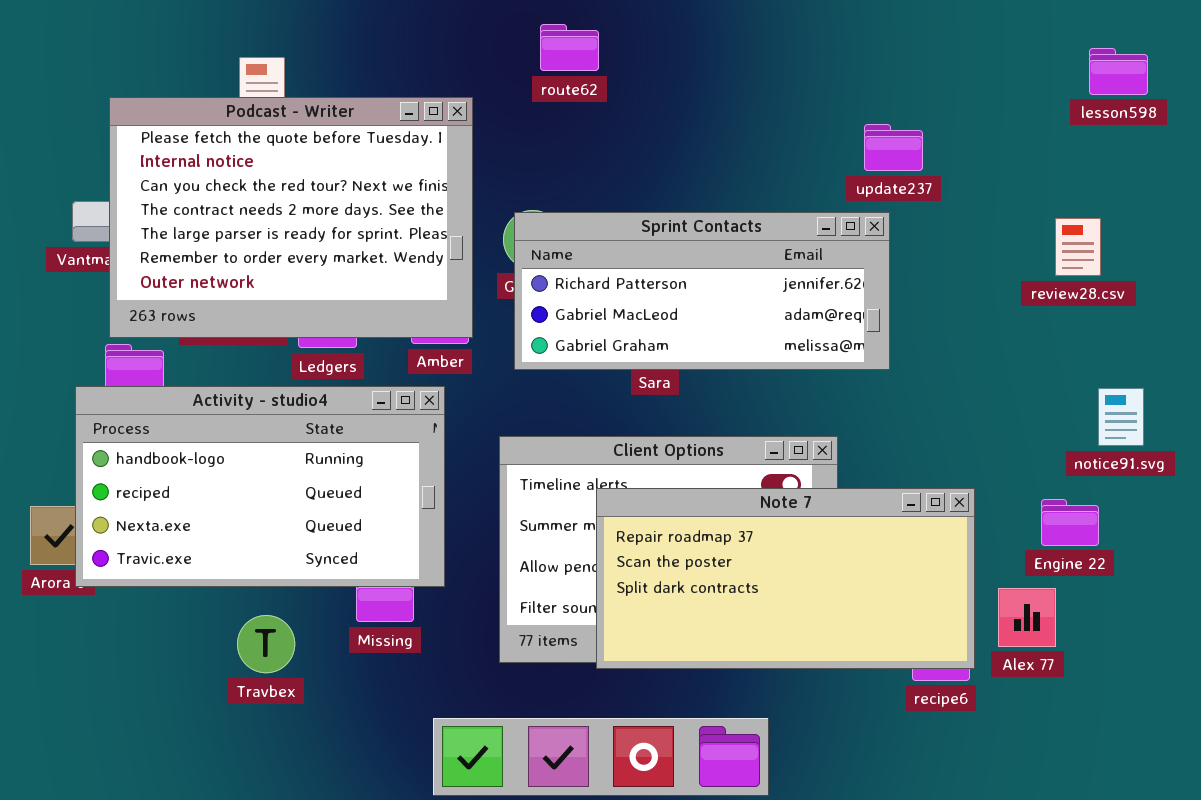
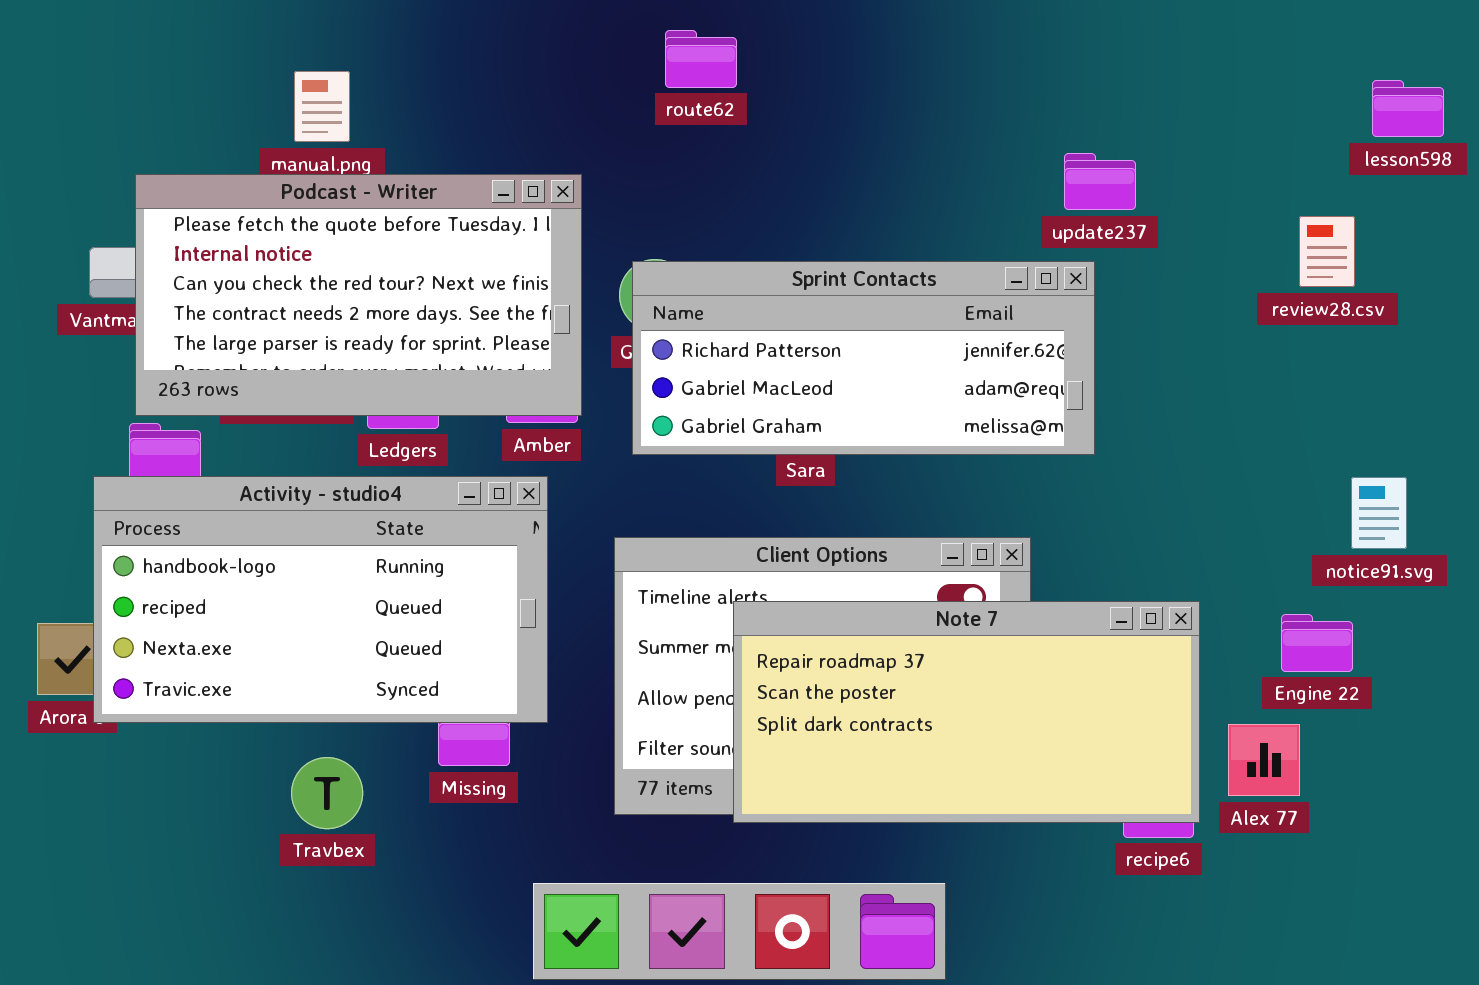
lesson598: [1089,48,1148,95] -> [1372,80,1444,137], moved
Podcast - Writer: [109,97,473,338] -> [135,174,582,416], resized
review28.csv: [1055,218,1101,276] -> [1299,216,1355,287], moved

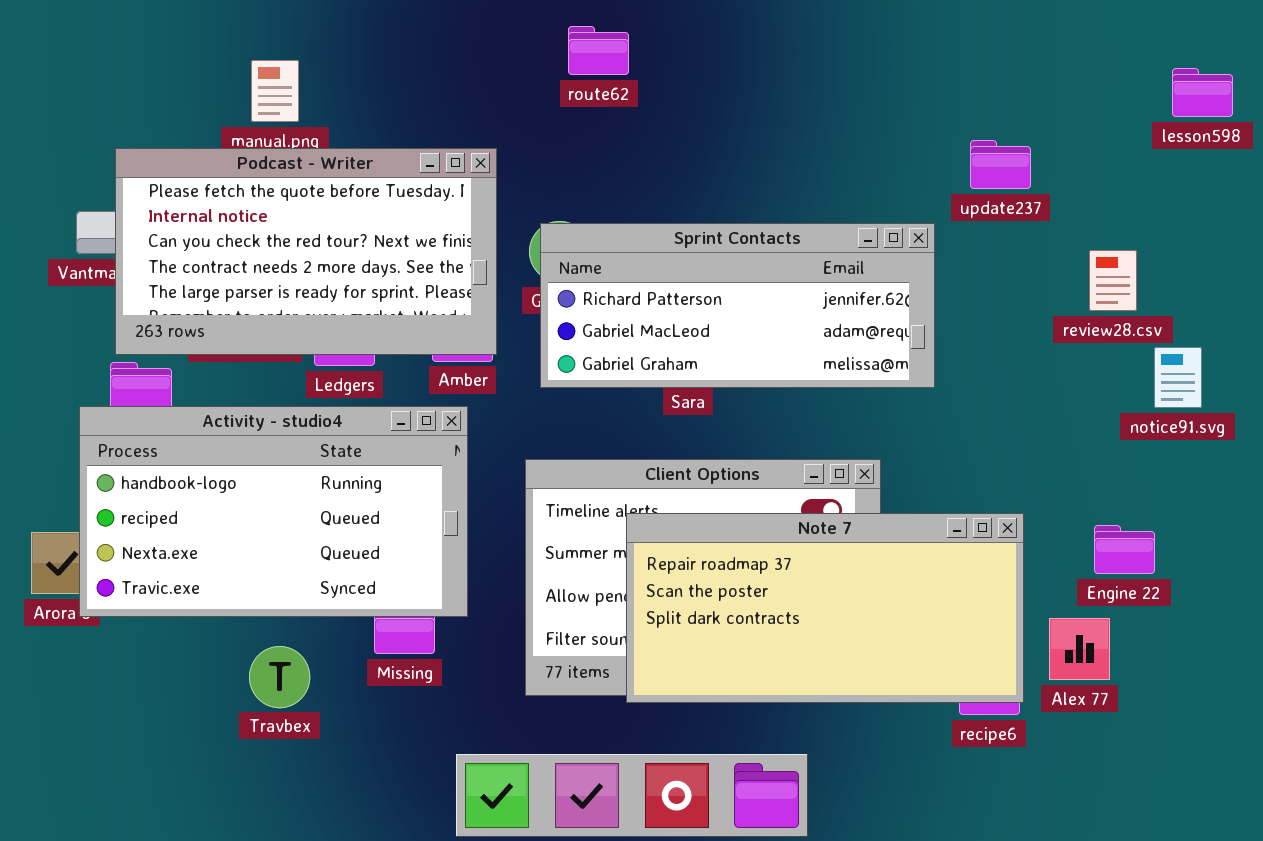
update237: [1064,153,1136,210] -> [970,140,1031,189], moved
review28.csv: [1299,216,1355,287] -> [1089,250,1137,311], moved
notice91.svg: [1351,477,1407,549] -> [1154,347,1202,408], moved

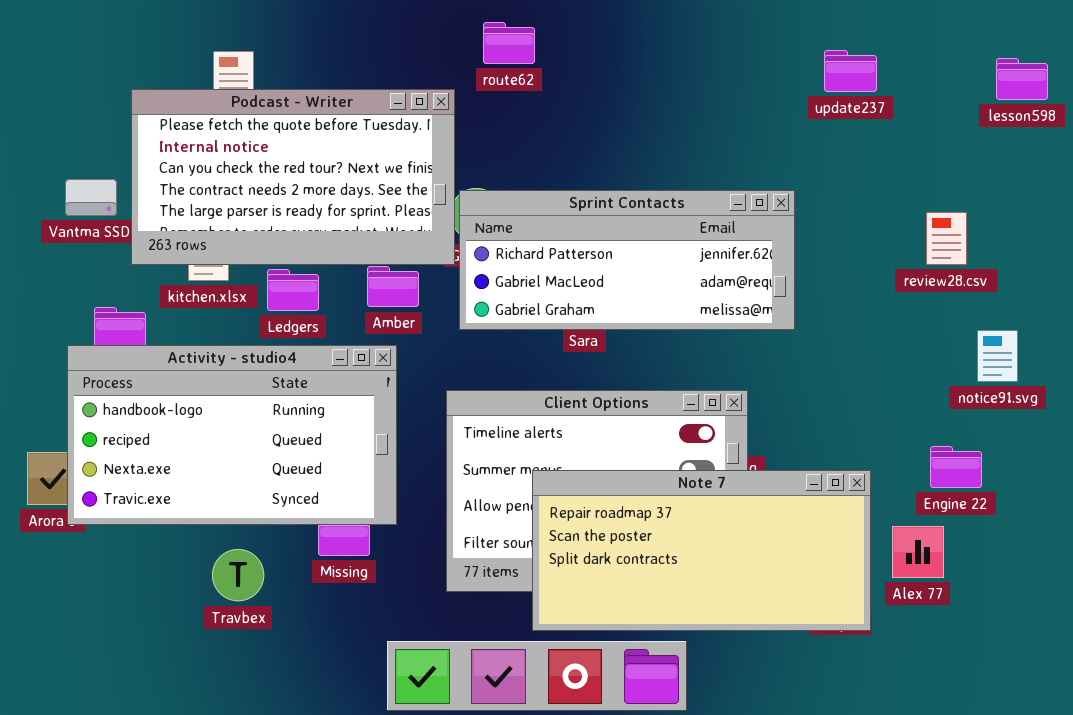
update237: [970,140,1031,189] -> [824,50,877,92], moved
Podcast - Writer: [115,148,497,355] -> [131,89,455,265], moved
notice91.svg: [1154,347,1202,408] -> [977,330,1018,382], moved
Note 7: [626,513,1024,703] -> [532,470,871,631], moved

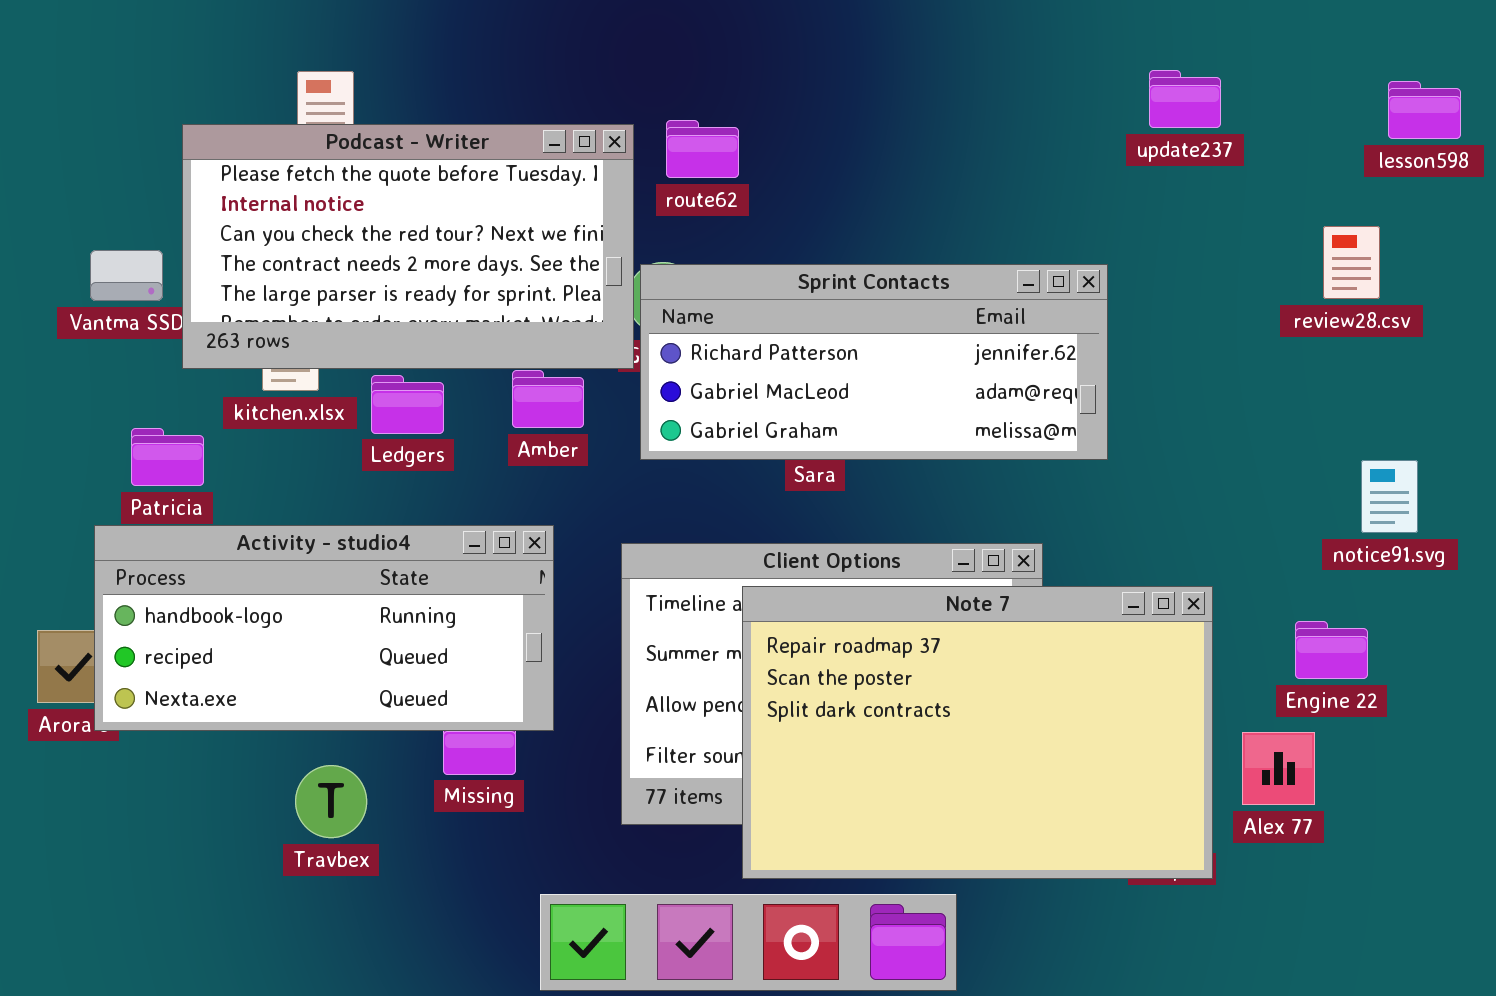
route62: [483,22,535,64] -> [666,120,739,178], moved
review28.csv: [926,212,967,265] -> [1323,226,1380,299], moved
Activity - studio4: [67,345,397,525] -> [94,525,554,731], resized
Note 7: [532,470,871,631] -> [742,586,1213,879], resized

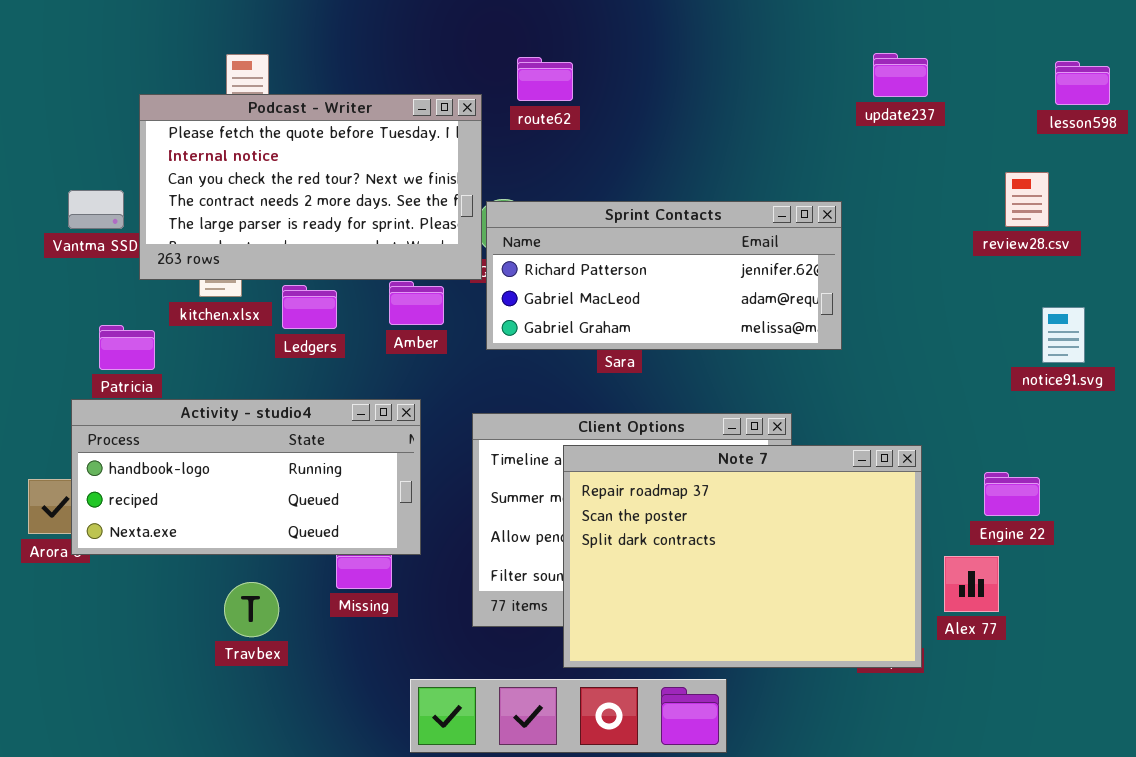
route62: [666,120,739,178] -> [517,57,573,101], moved
notice91.svg: [1361,460,1418,533] -> [1042,307,1085,363], moved

